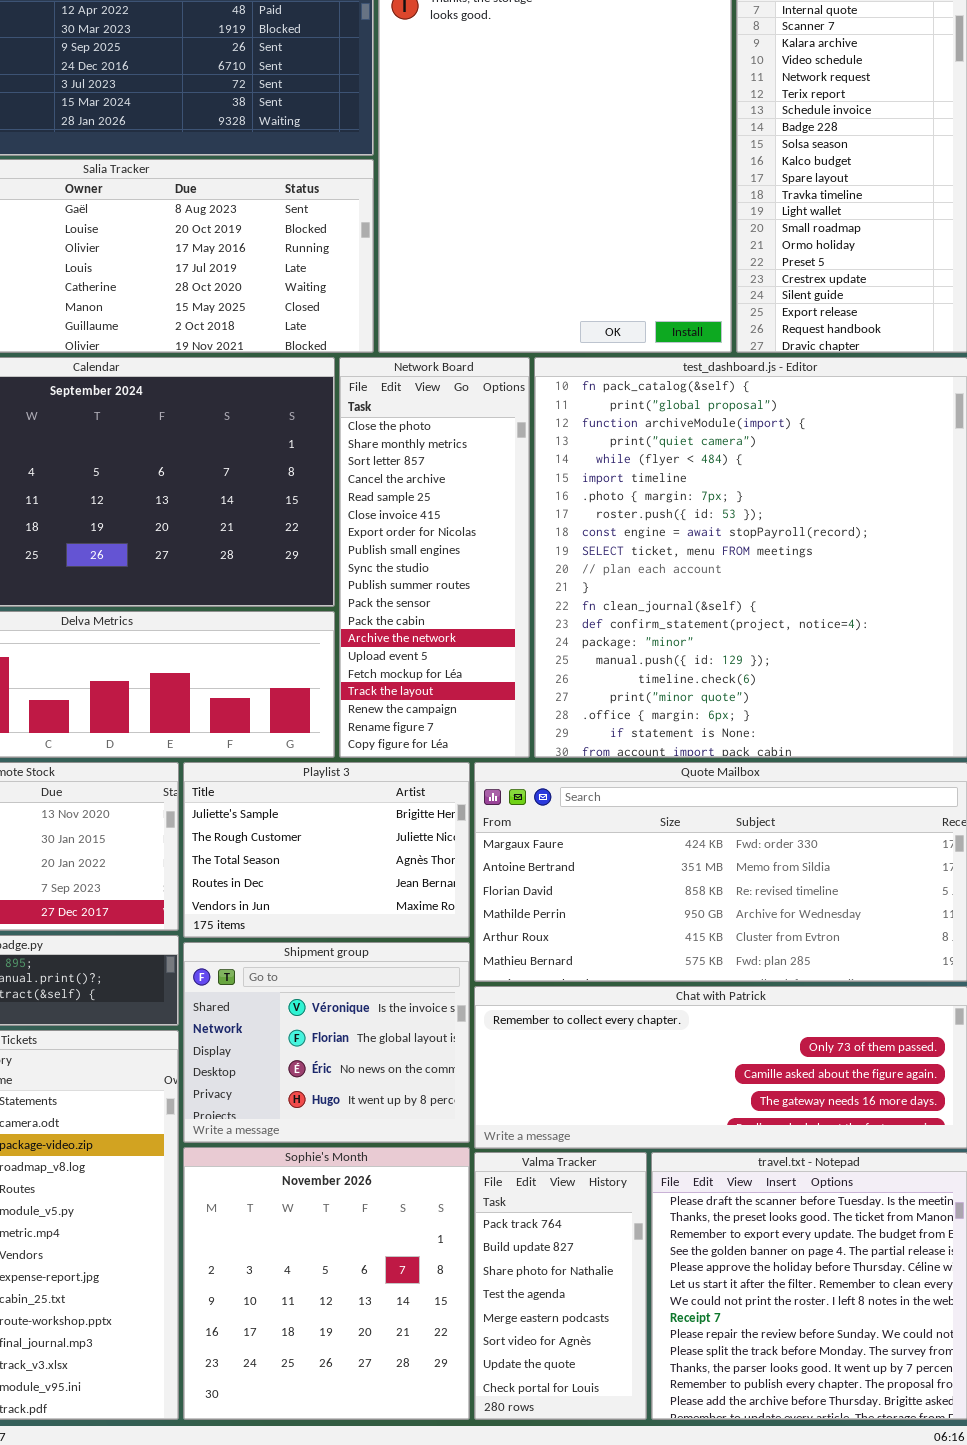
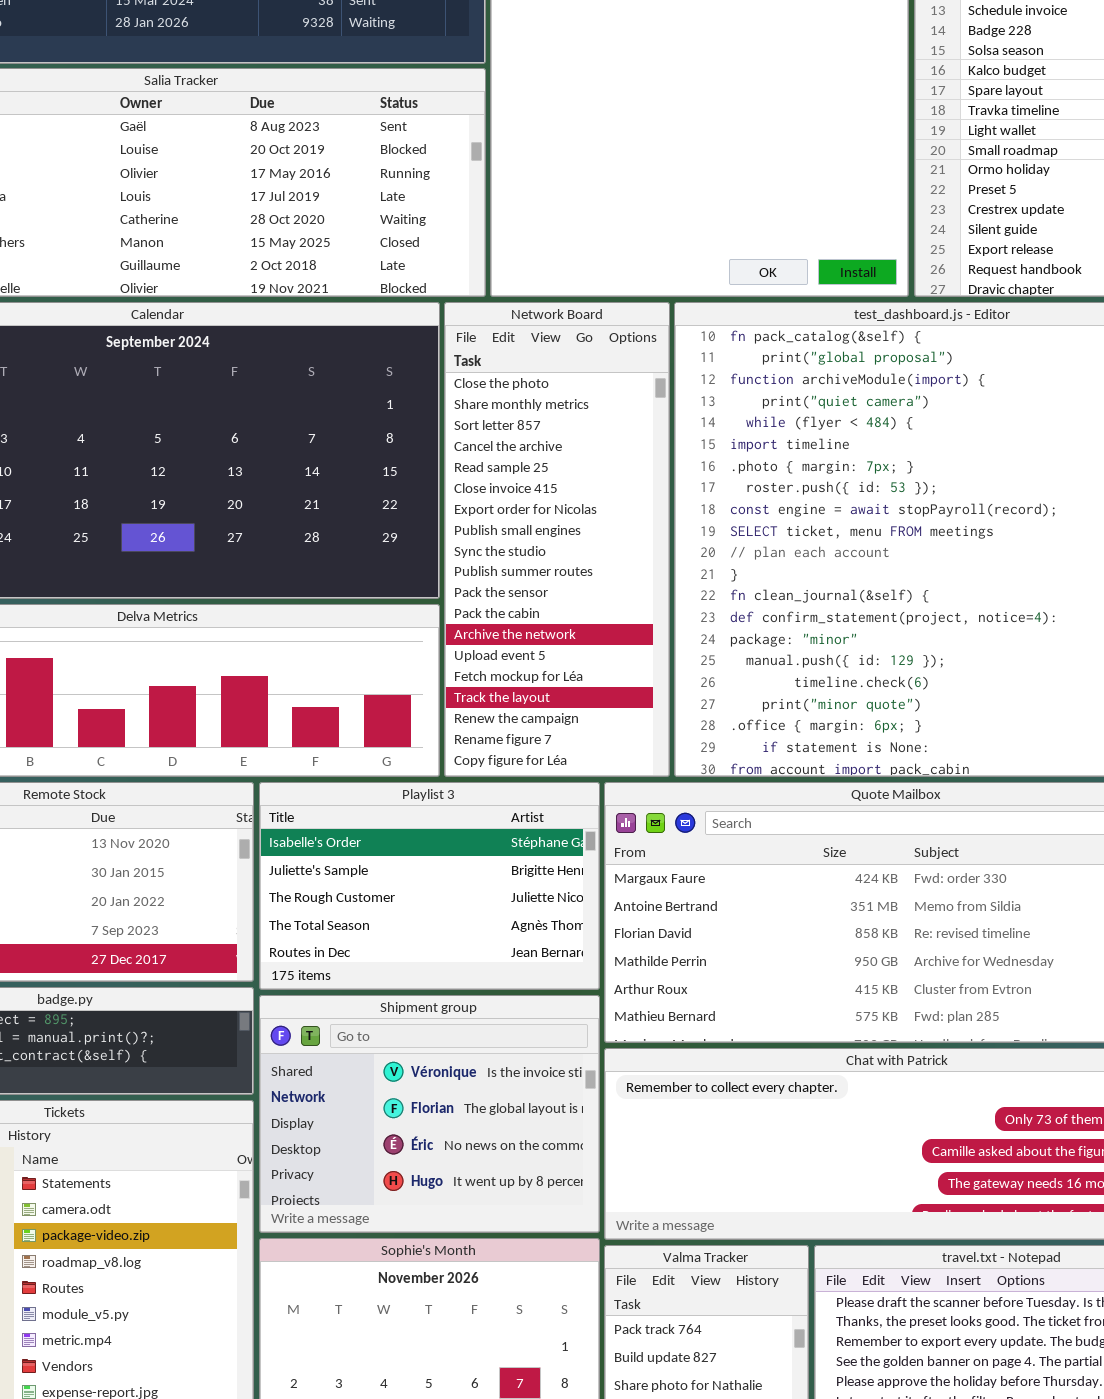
Playlist 3: [183,762,470,938] -> [259,782,600,990], scrolled up 1 row

